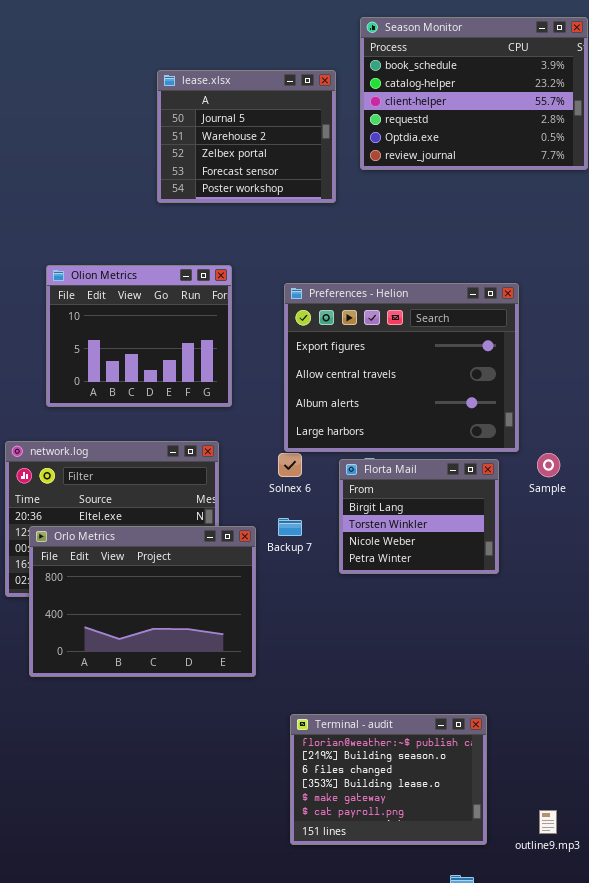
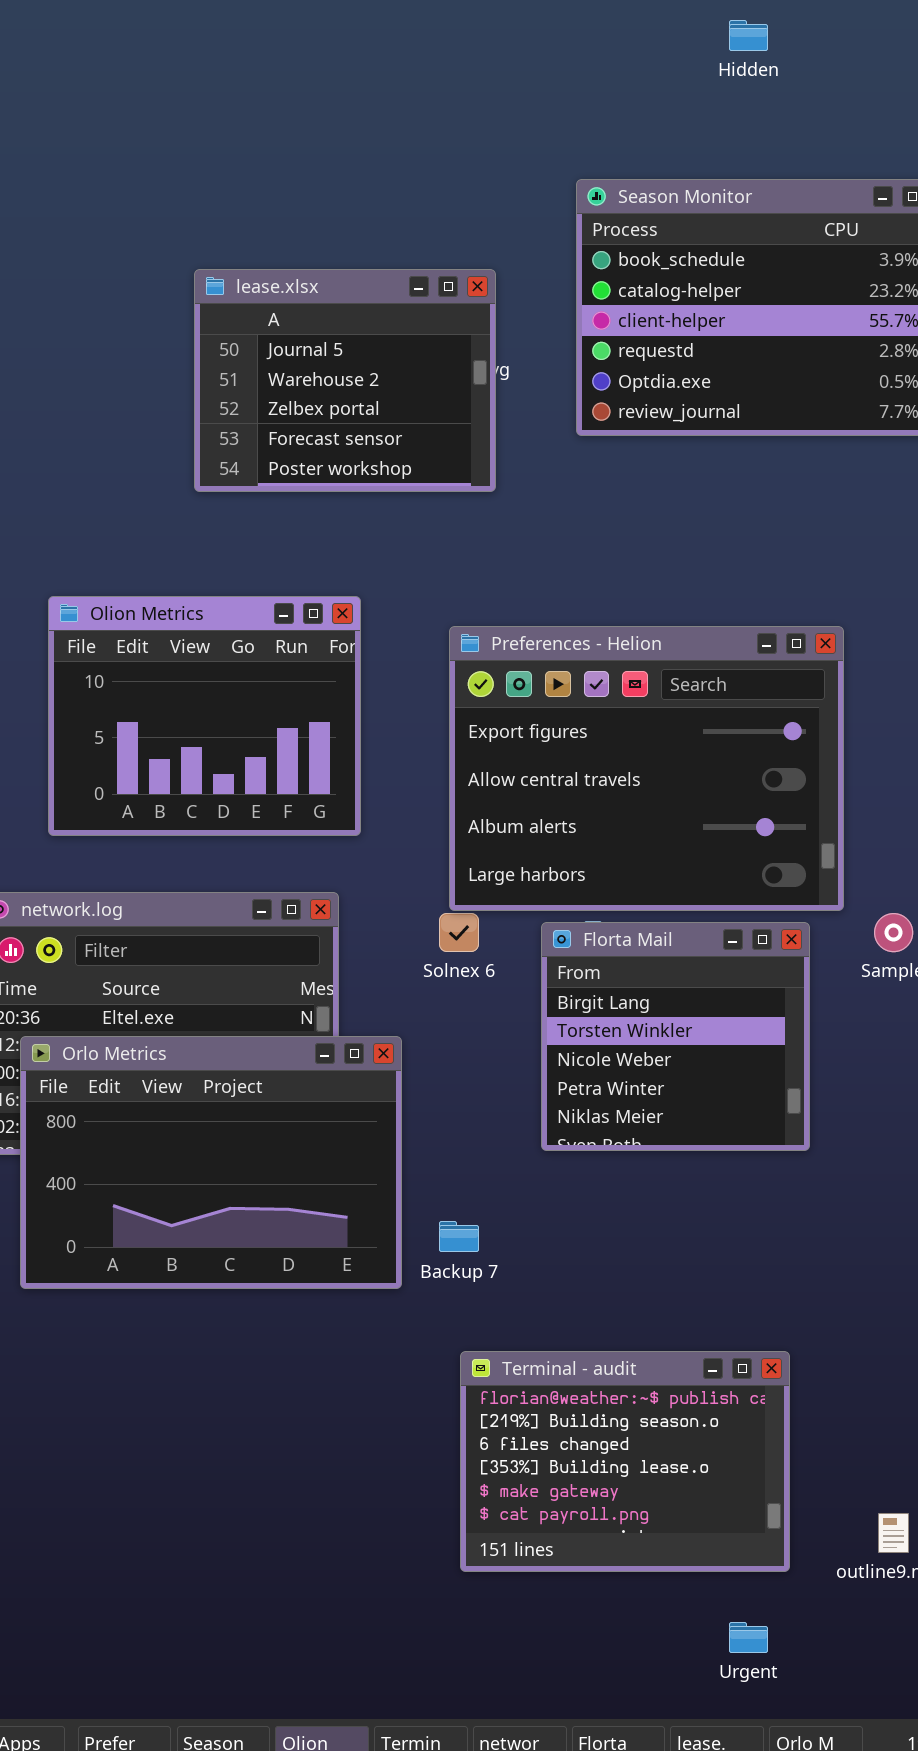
lease.xlsx: [157,70,336,203] -> [194,269,496,492], moved
Florta Mail: [339,459,499,574] -> [541,922,810,1151], resized
Backup 7: [278,518,302,536] -> [439,1221,479,1252], moved

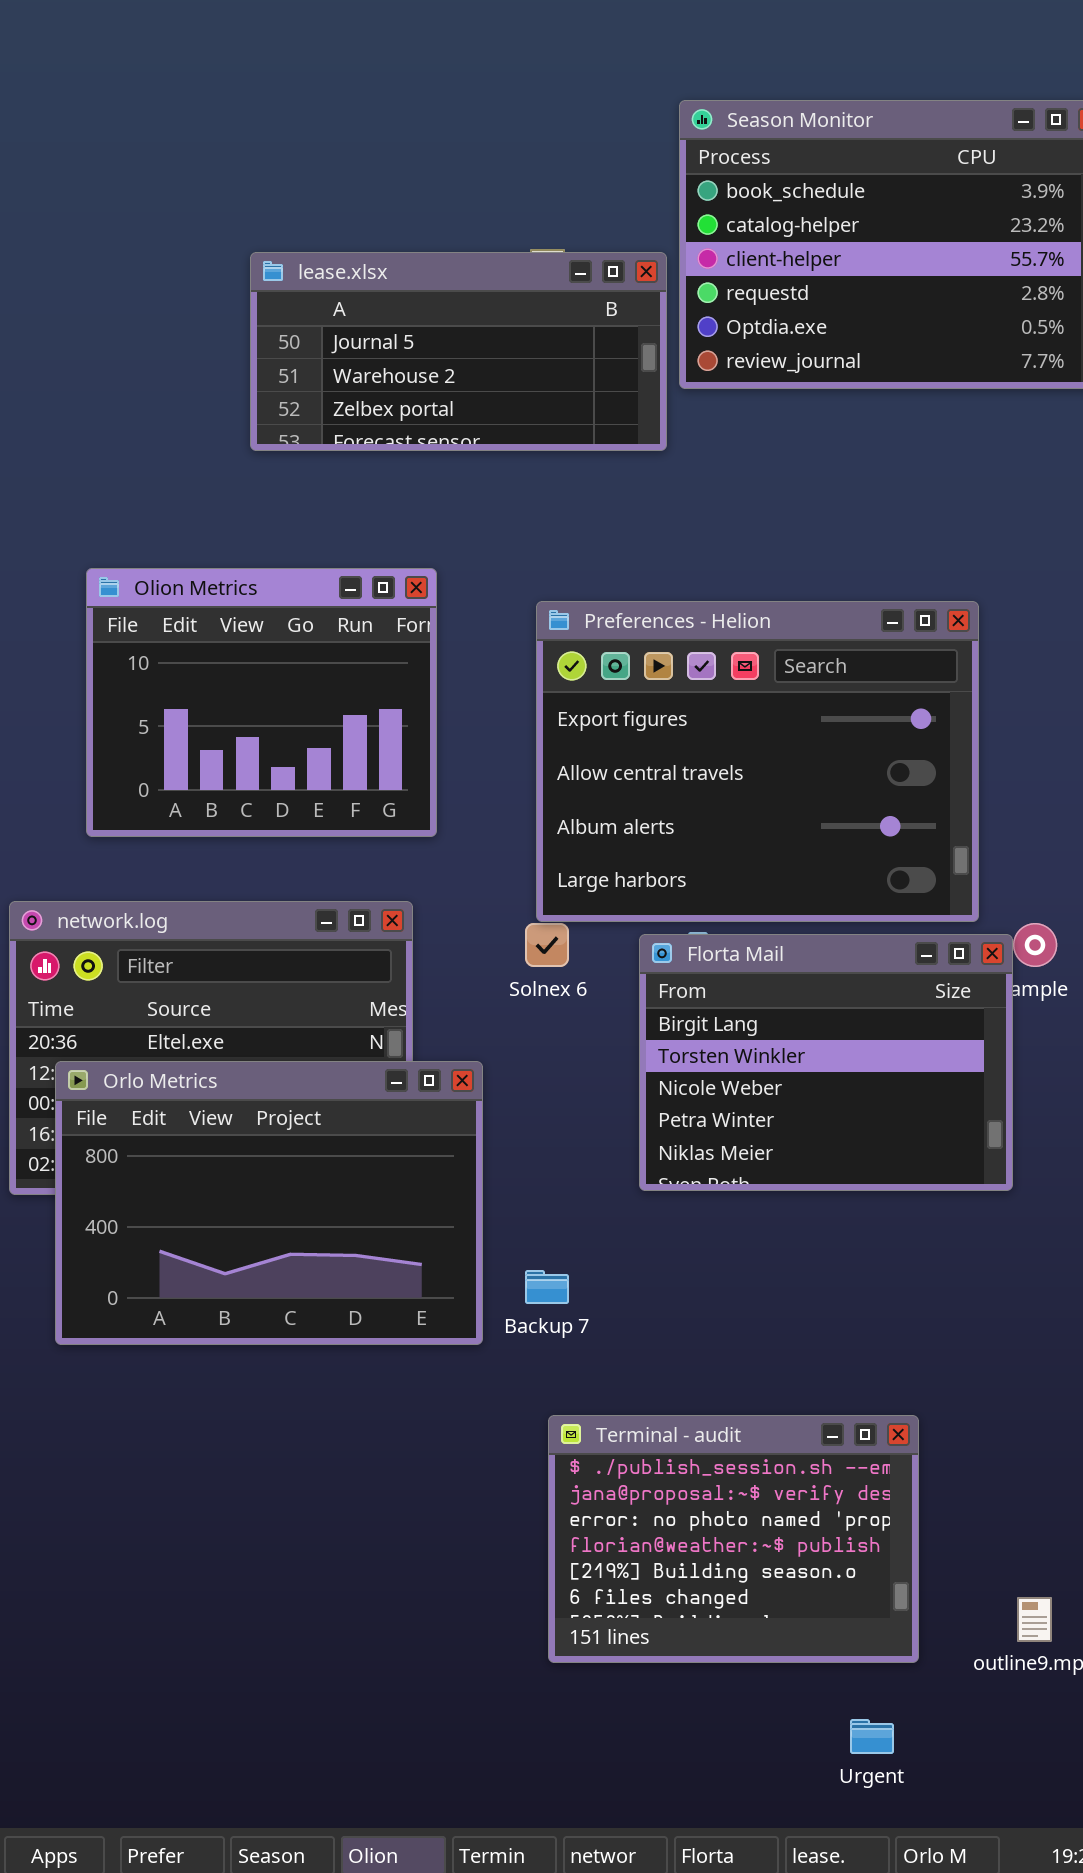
lease.xlsx: [194,269,496,492] -> [250,252,667,451], resized
Florta Mail: [541,922,810,1151] -> [639,934,1013,1191], resized
Terminal - audit: [460,1351,790,1572] -> [548,1415,919,1663], scrolled up 3 rows

